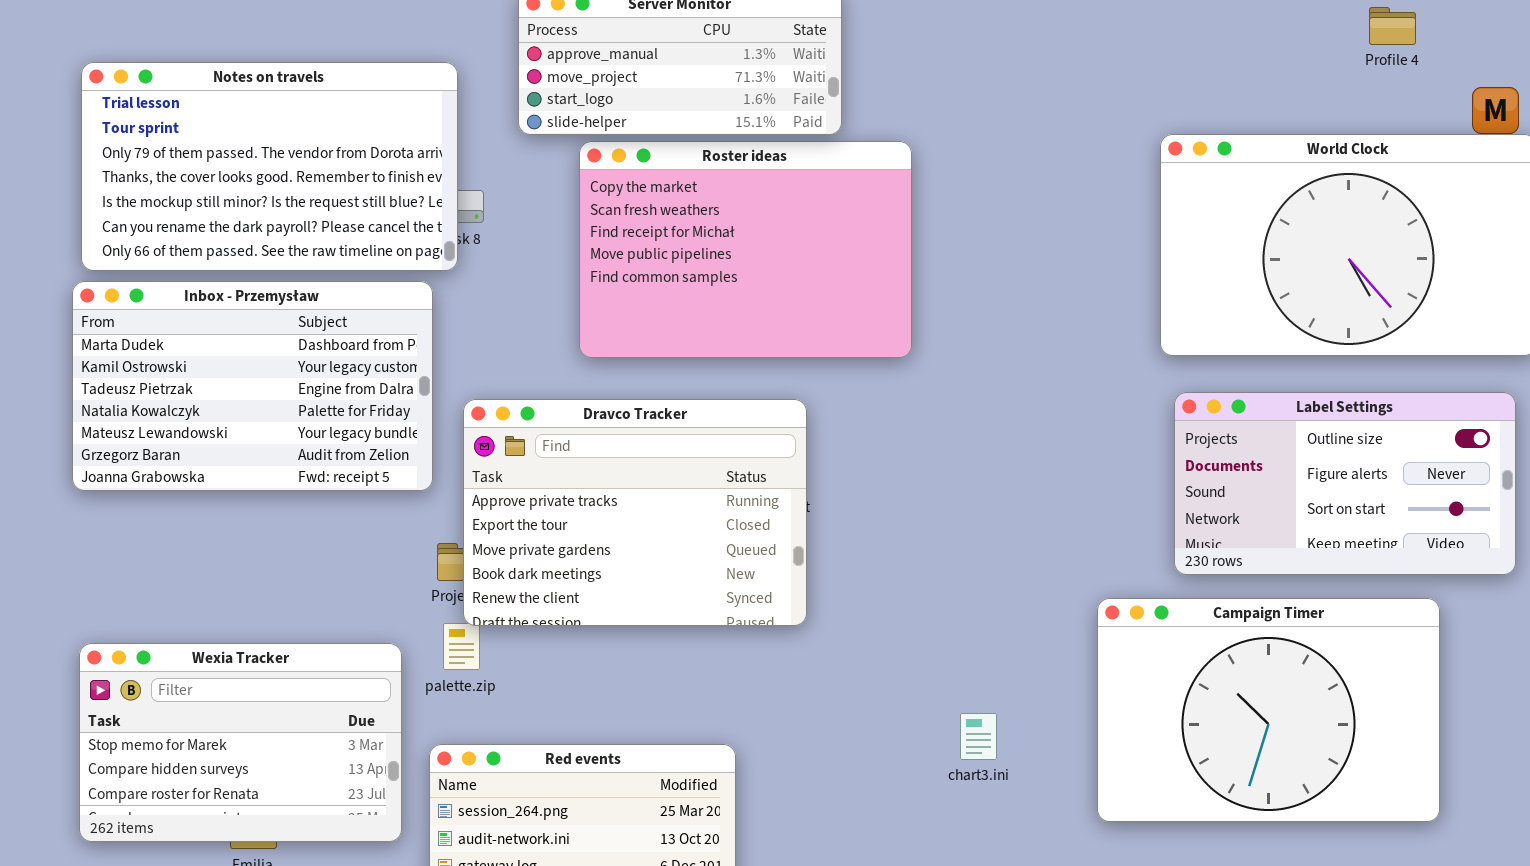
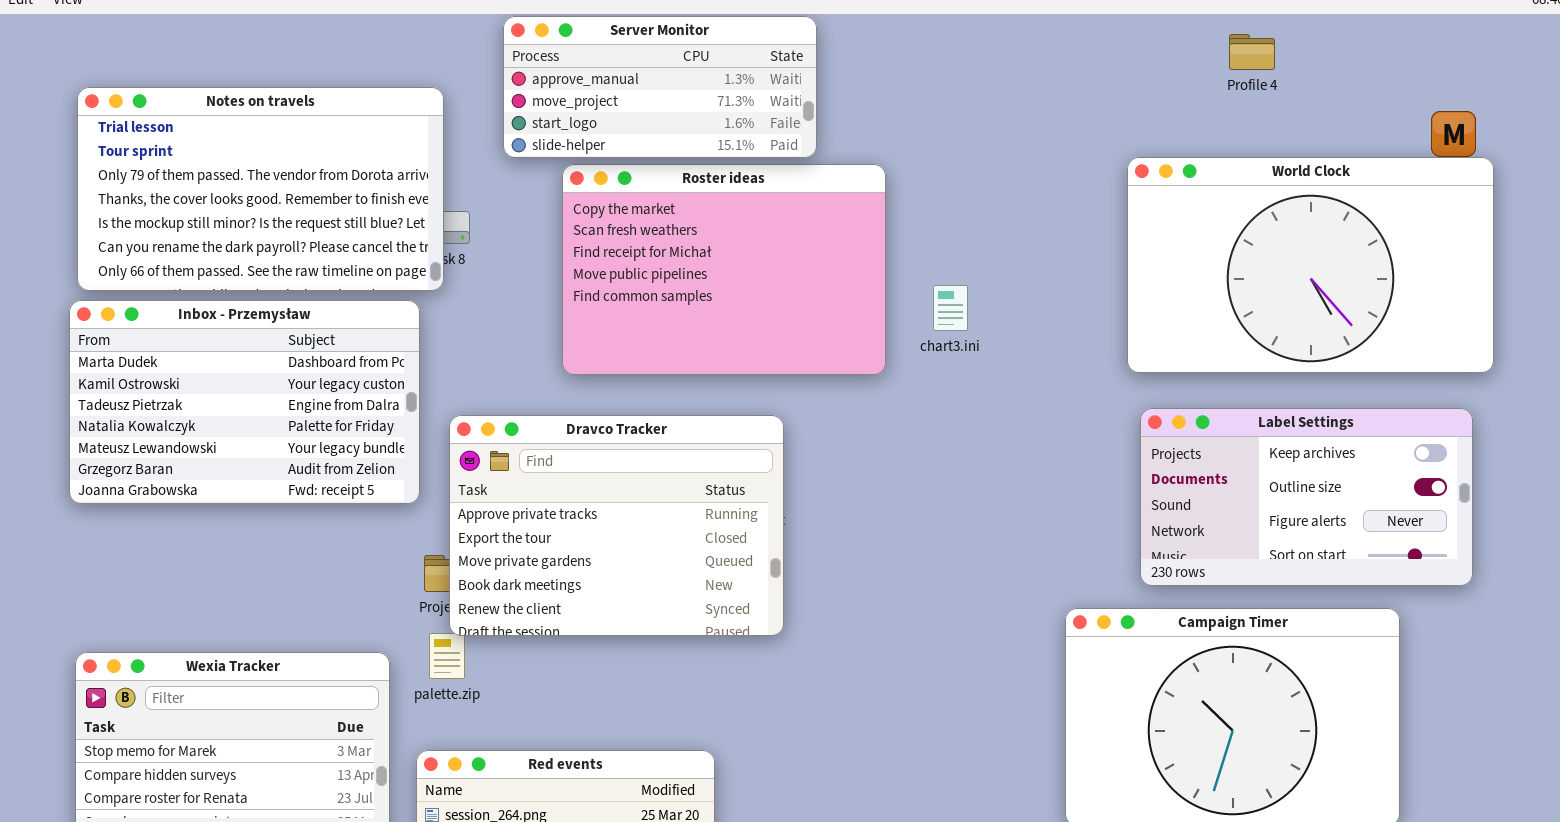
Profile 4: [1369,7,1416,45] -> [1229,34,1275,70], moved
Label Settings: [1174,392,1516,575] -> [1140,408,1473,586], scrolled up 1 row
chart3.ini: [960,713,997,760] -> [933,285,968,331], moved

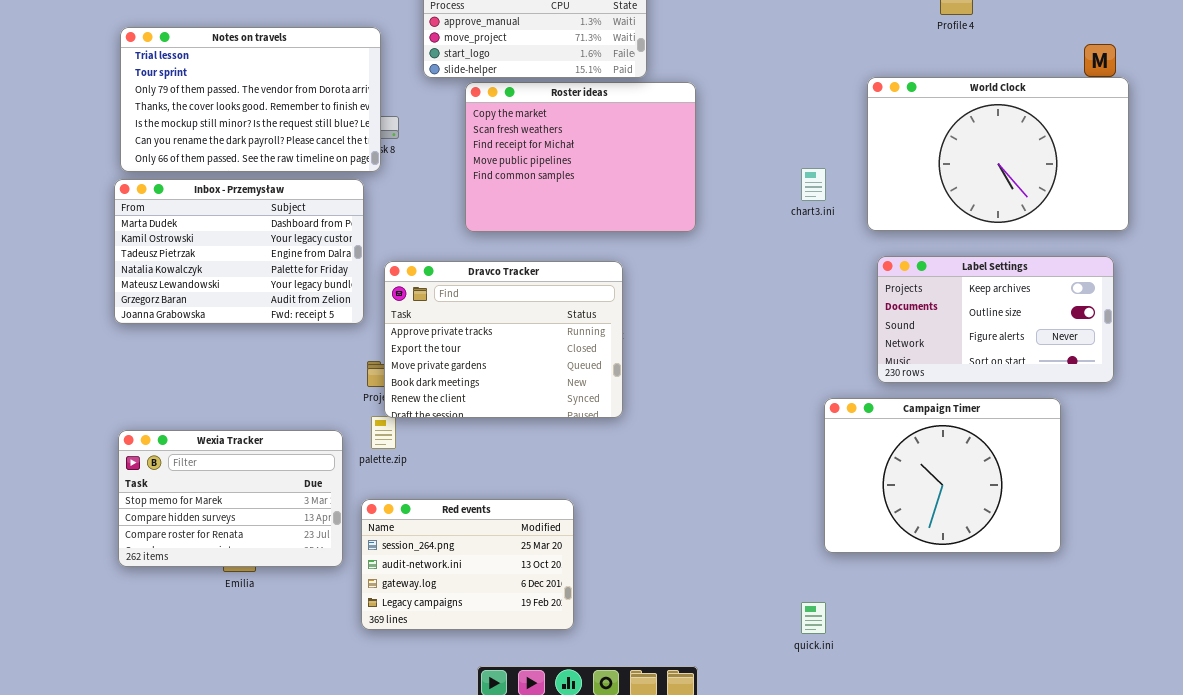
chart3.ini: [933,285,968,331] -> [801,168,826,201], moved

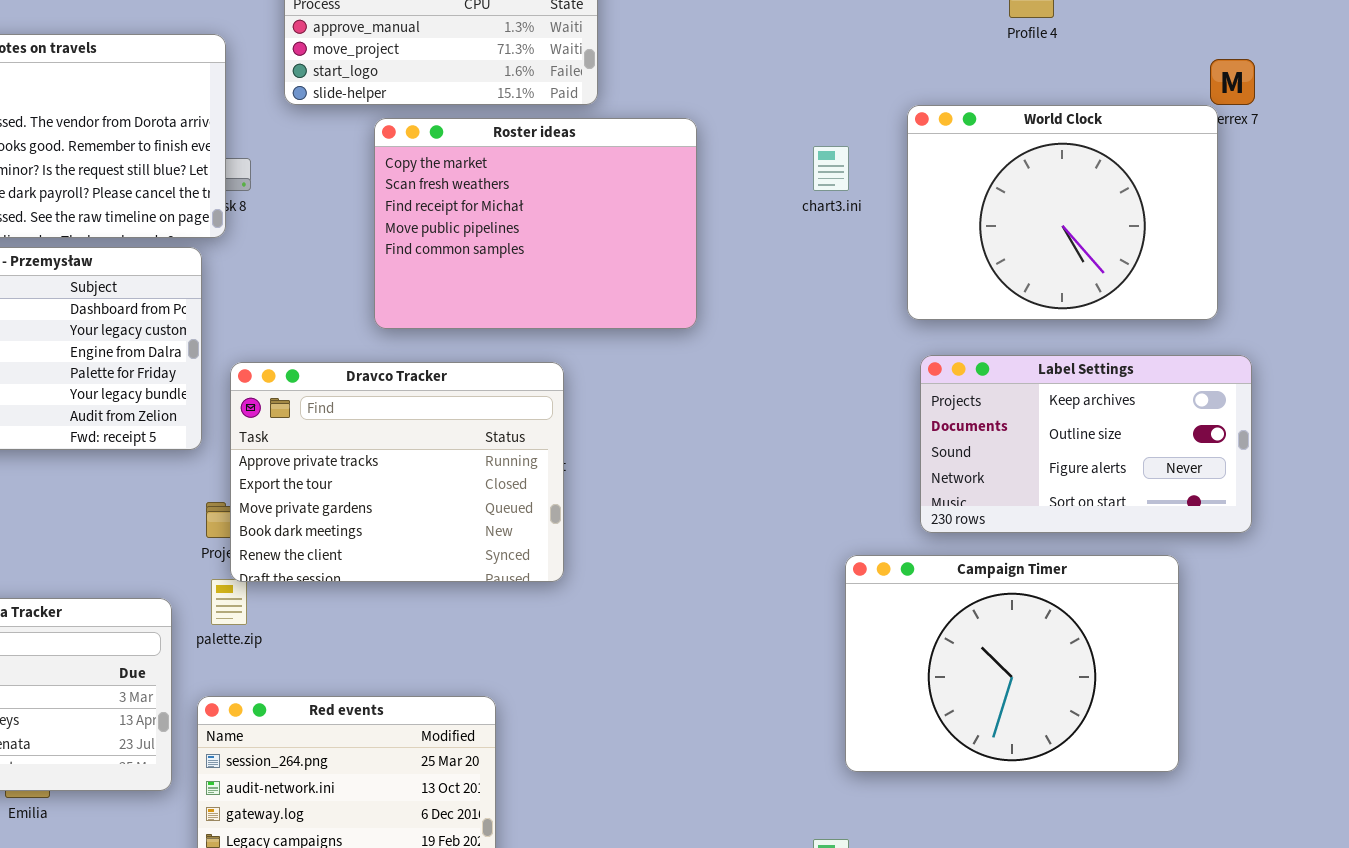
World Clock: [867,77,1129,231] -> [907,105,1218,320], resized
Roster ideas: [465,82,696,232] -> [374,118,697,329], moved
chart3.ini: [801,168,826,201] -> [813,146,849,191], moved

